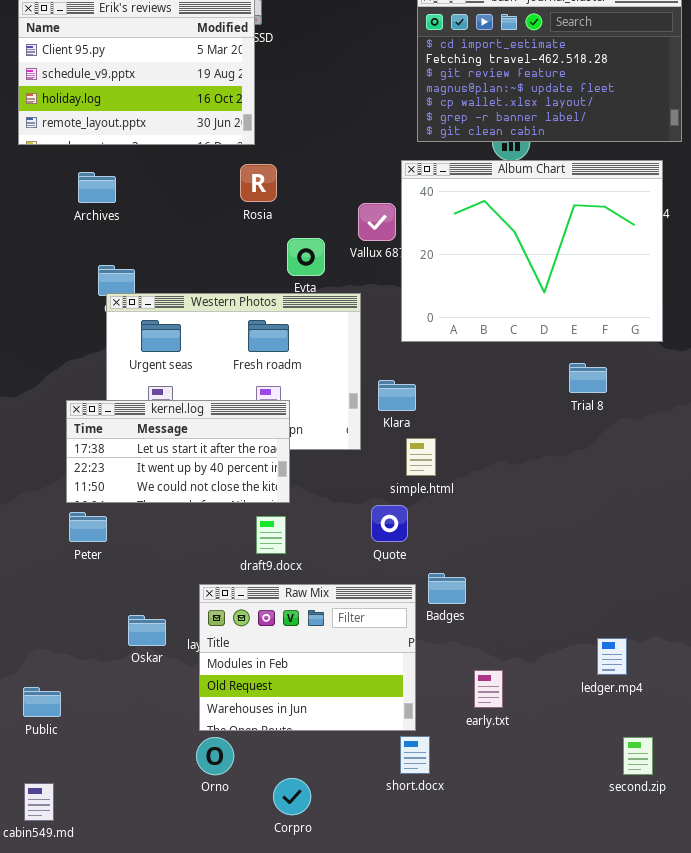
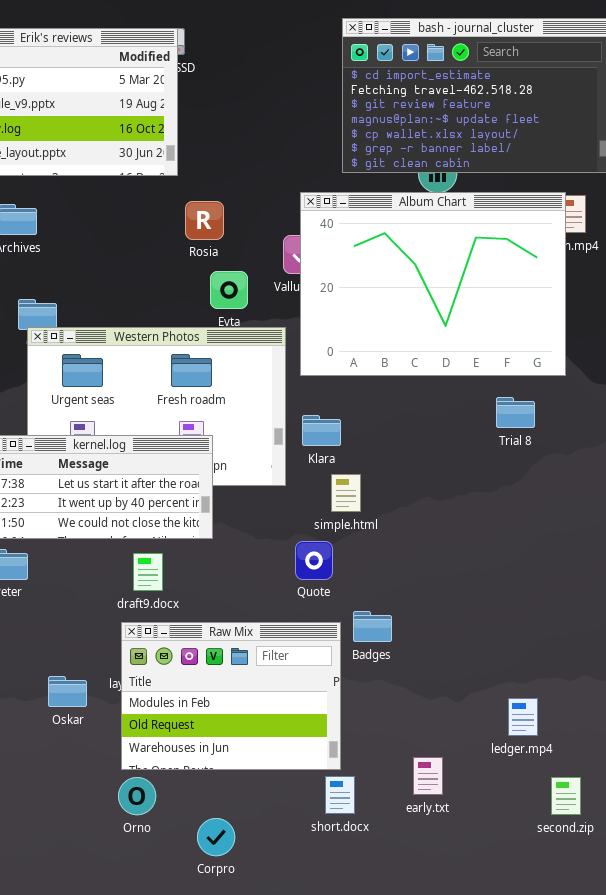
Album Chart: [401,160,663,342] -> [300,192,566,376], moved
Rosia: [240,164,277,202] -> [185,201,224,240], moved
draft9.docx: [256,516,286,554] -> [133,553,163,591], moved
Oskar: [128,615,166,646] -> [48,676,87,707], moved
ledger.mp4: [597,638,627,675] -> [508,698,538,736], moved
early.txt: [474,670,503,708] -> [413,757,443,795], moved

